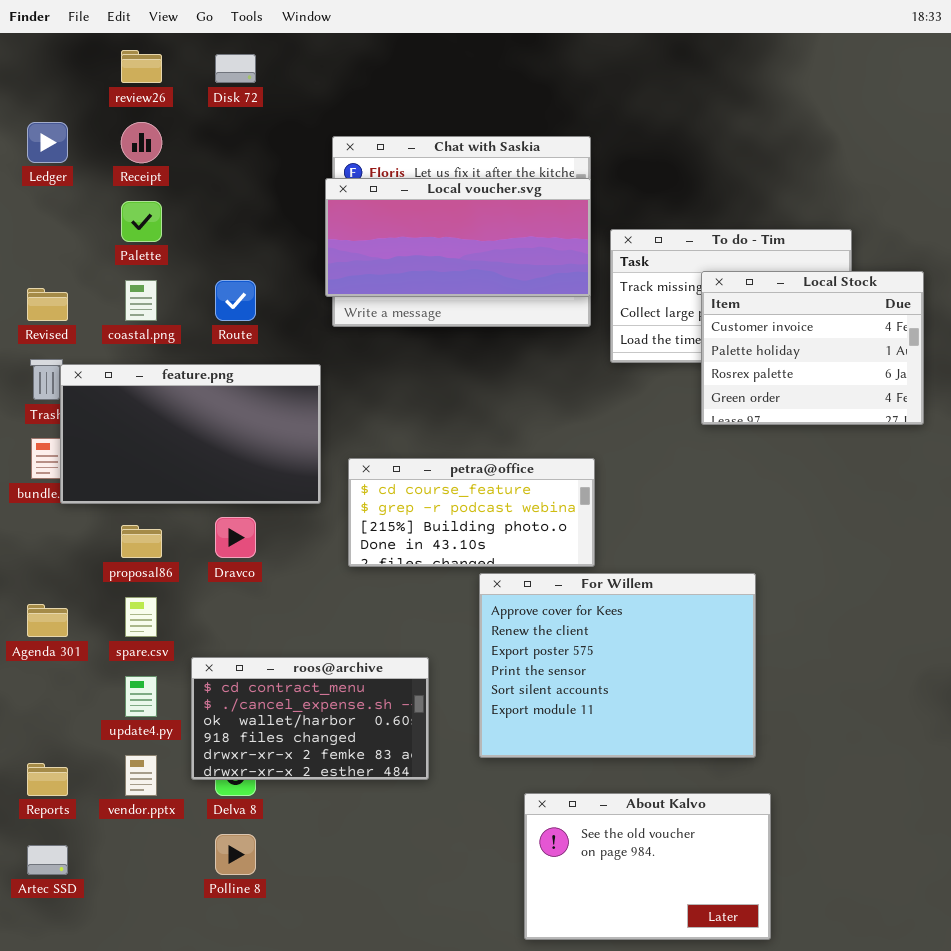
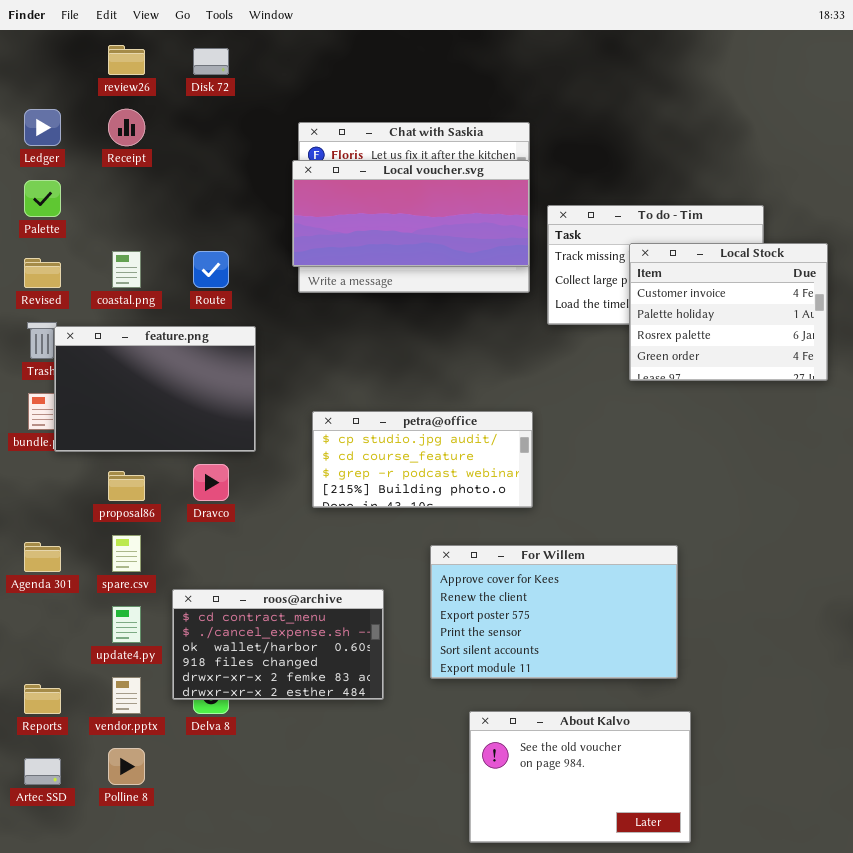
Palette: [121,201,162,242] -> [24,180,61,217], moved
feature.png: [60,364,321,504] -> [54,326,256,452], resized
petra@office: [348,458,595,567] -> [312,411,533,508], scrolled up 1 row
For Willem: [479,573,756,758] -> [430,545,678,679], resized
Polline 8: [215,834,256,875] -> [108,748,145,785], moved

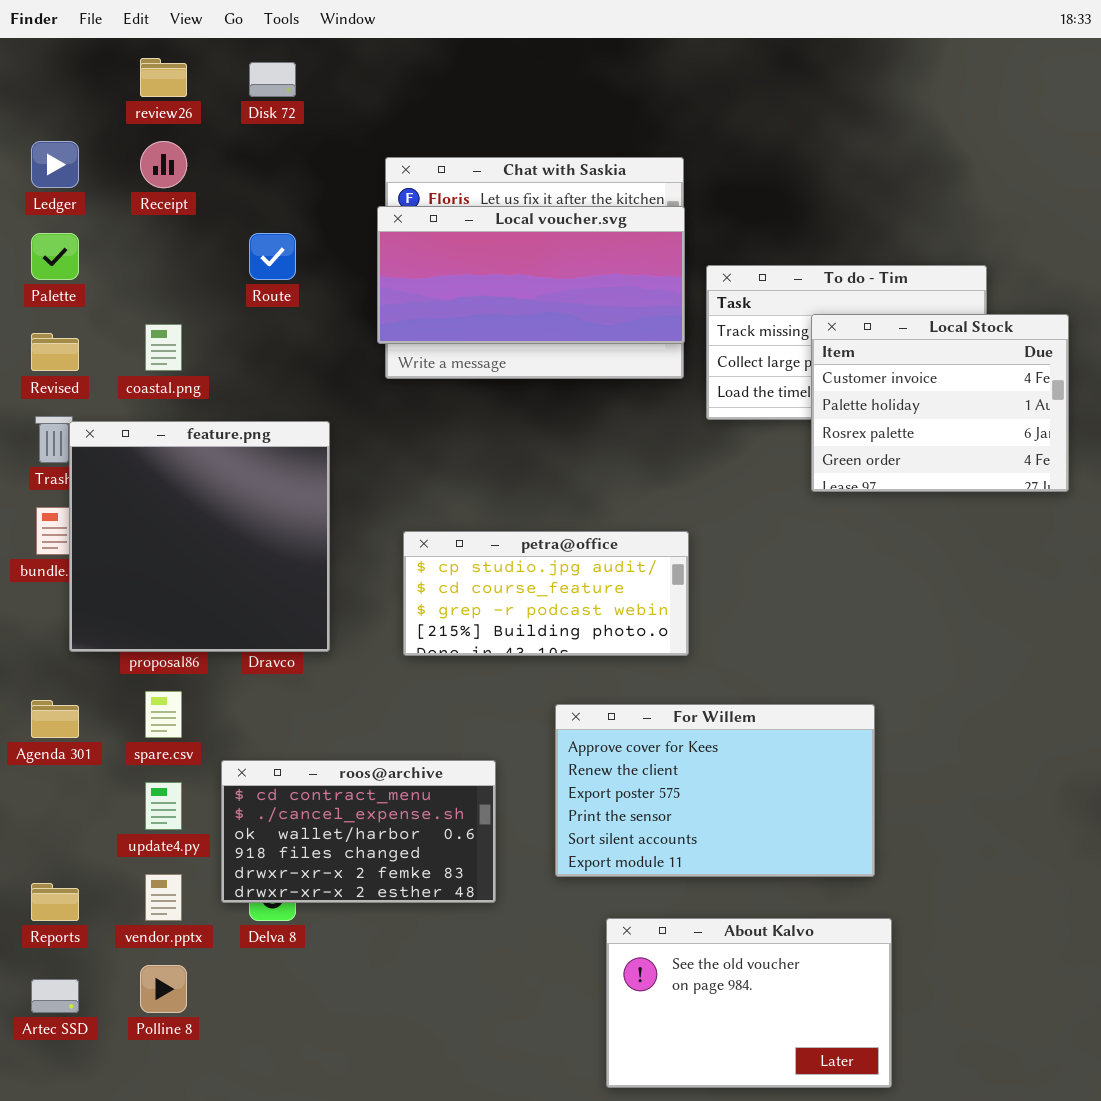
Route: [193,251,229,288] -> [249,233,296,280], moved
feature.png: [54,326,256,452] -> [69,421,330,652], resized

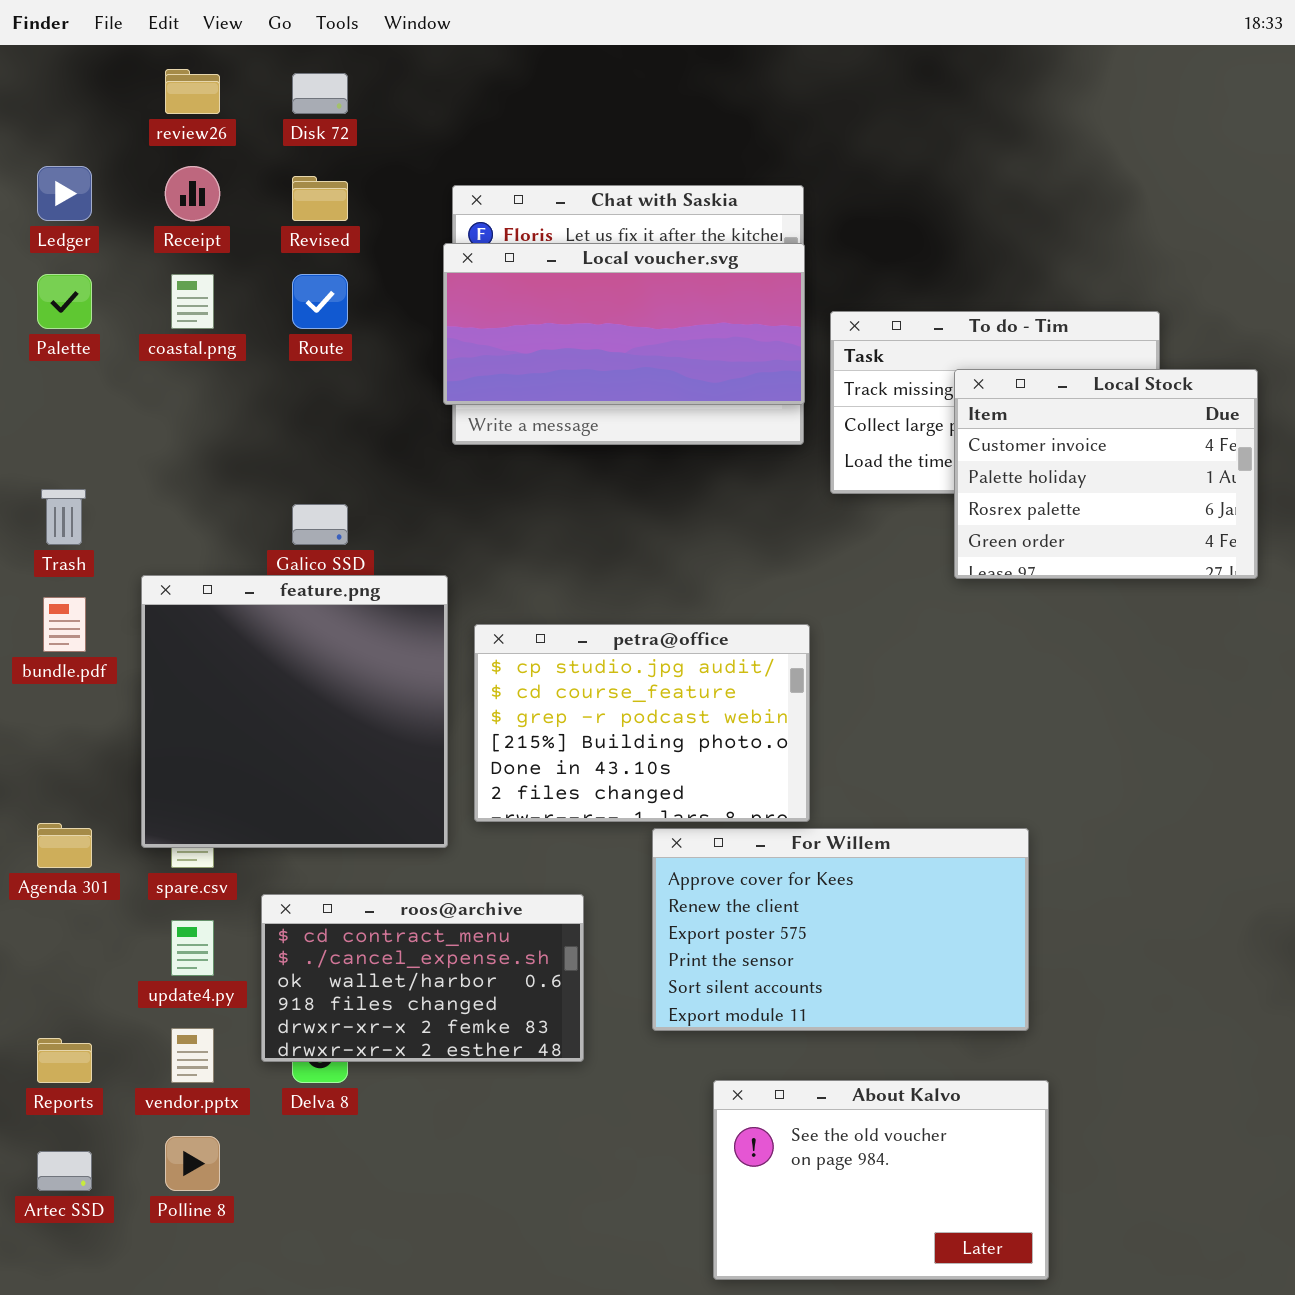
coastal.png: [145,324,182,371] -> [171,274,214,329], moved
Revised: [31,333,79,371] -> [292,176,348,221], moved
feature.png: [69,421,330,652] -> [141,575,448,848], moved
petra@office: [403,531,689,656] -> [474,624,810,822], resized

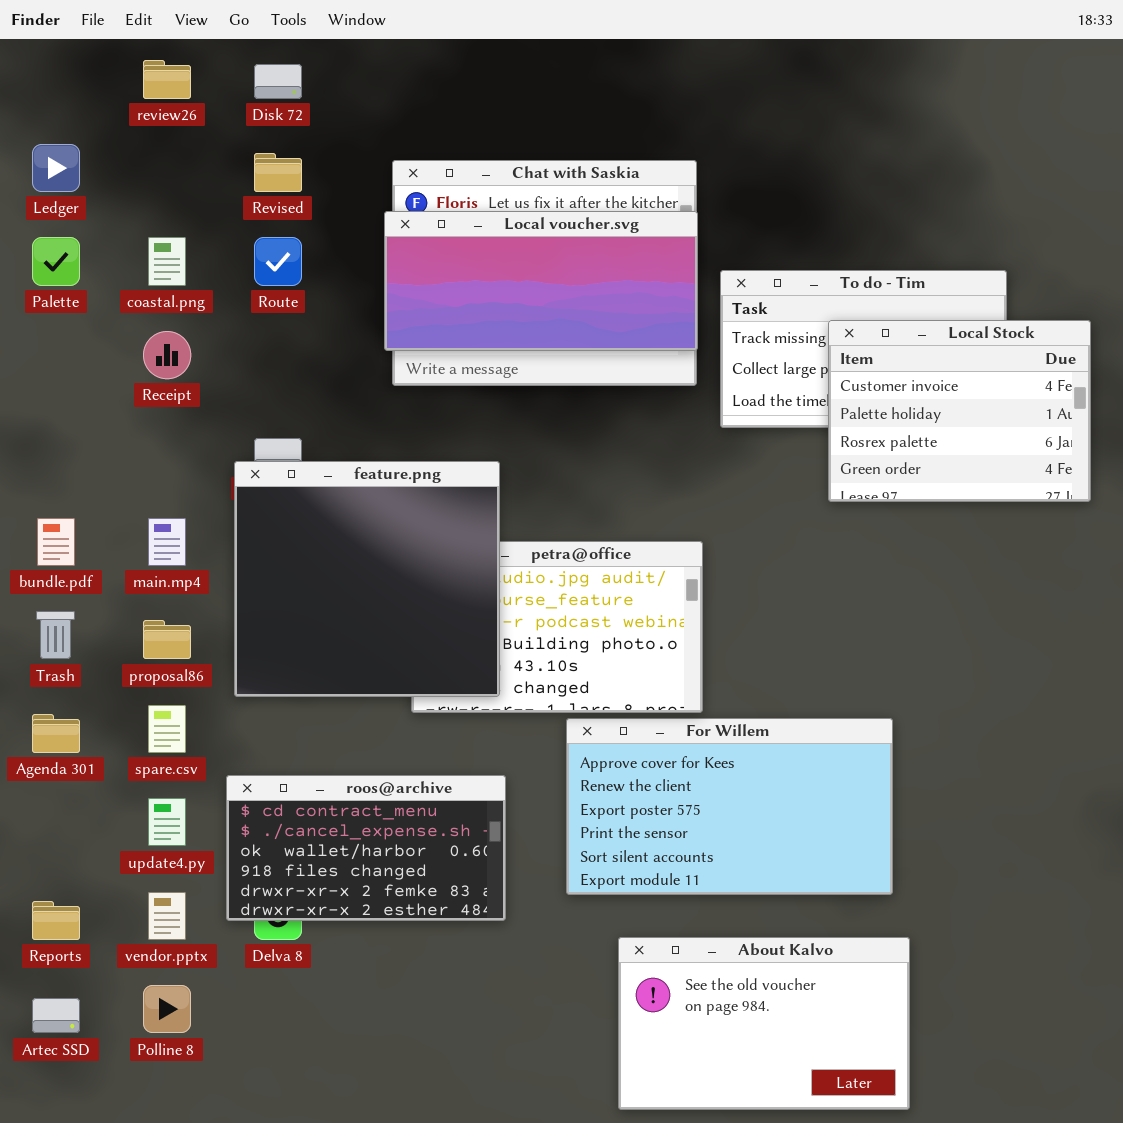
Receipt: [165,166,220,221] -> [143,331,191,379], moved
Trash: [41,489,86,545] -> [36,611,75,659], moved
feature.png: [141,575,448,848] -> [234,461,500,697], moved

